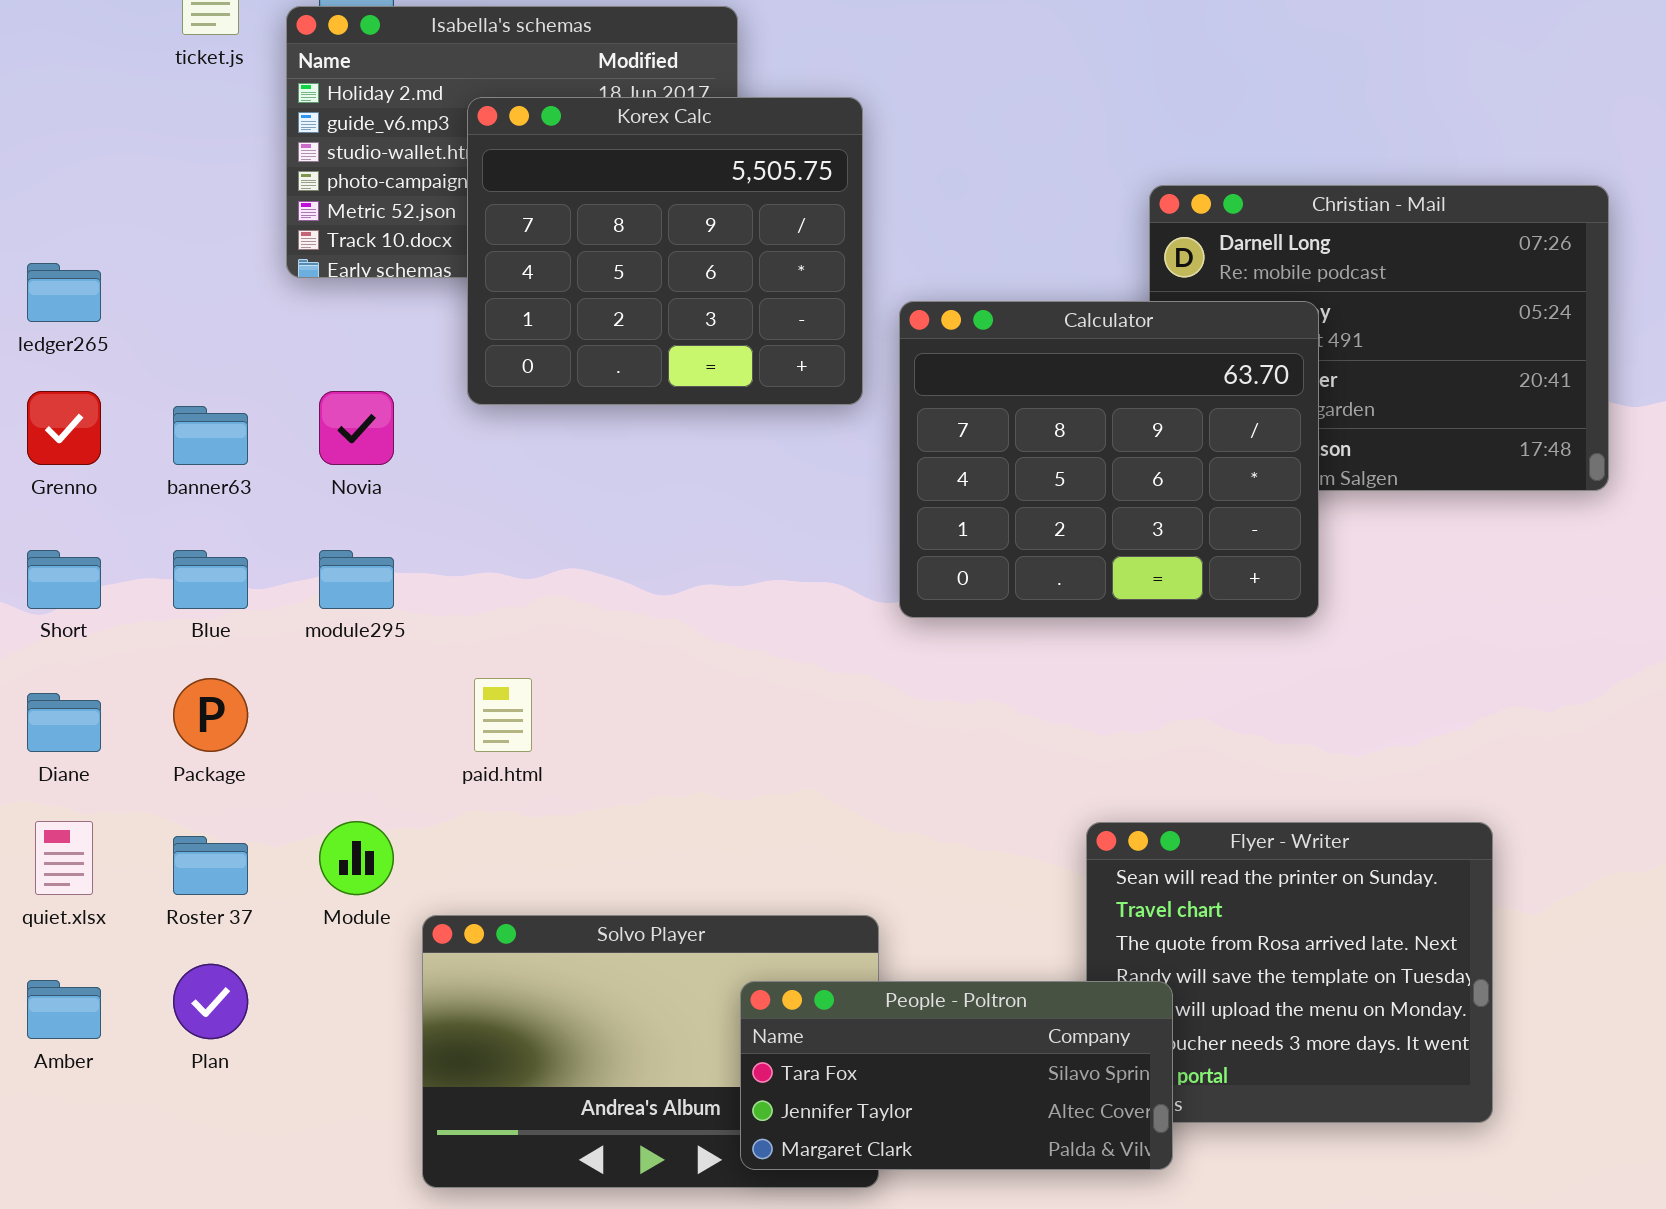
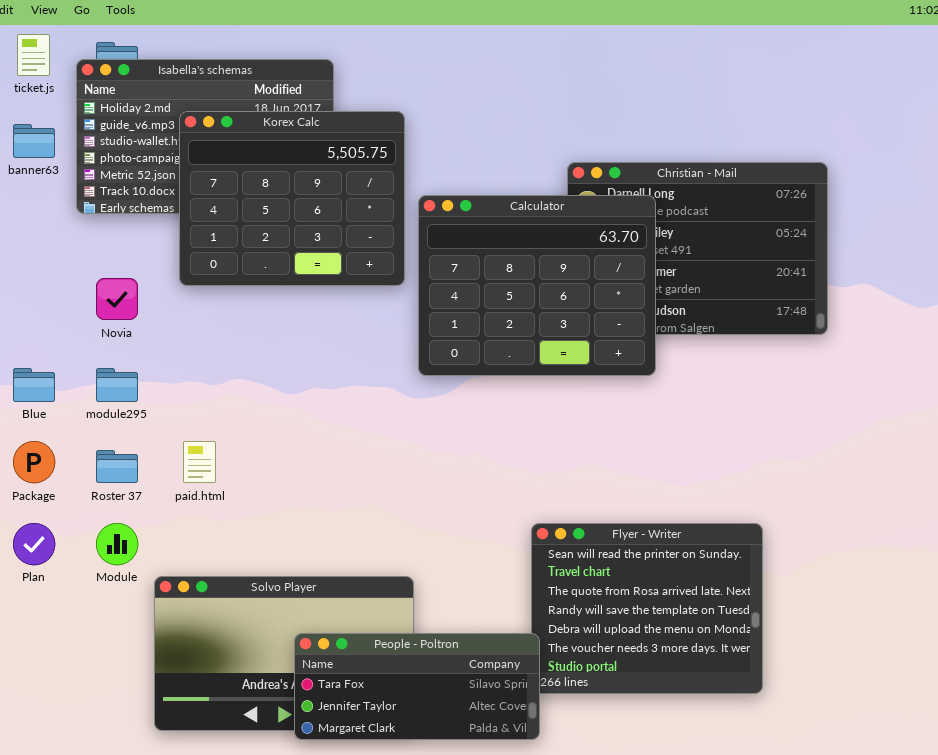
Calculator: [899,301,1319,618] -> [418,195,656,376], moved
banner63: [173,406,248,465] -> [13,124,55,158], moved
Roster 37: [173,836,248,895] -> [96,450,138,483], moved
Plan: [173,964,248,1039] -> [13,523,55,565], moved
People - Poltron: [740,981,1173,1170] -> [294,633,540,740], moved

